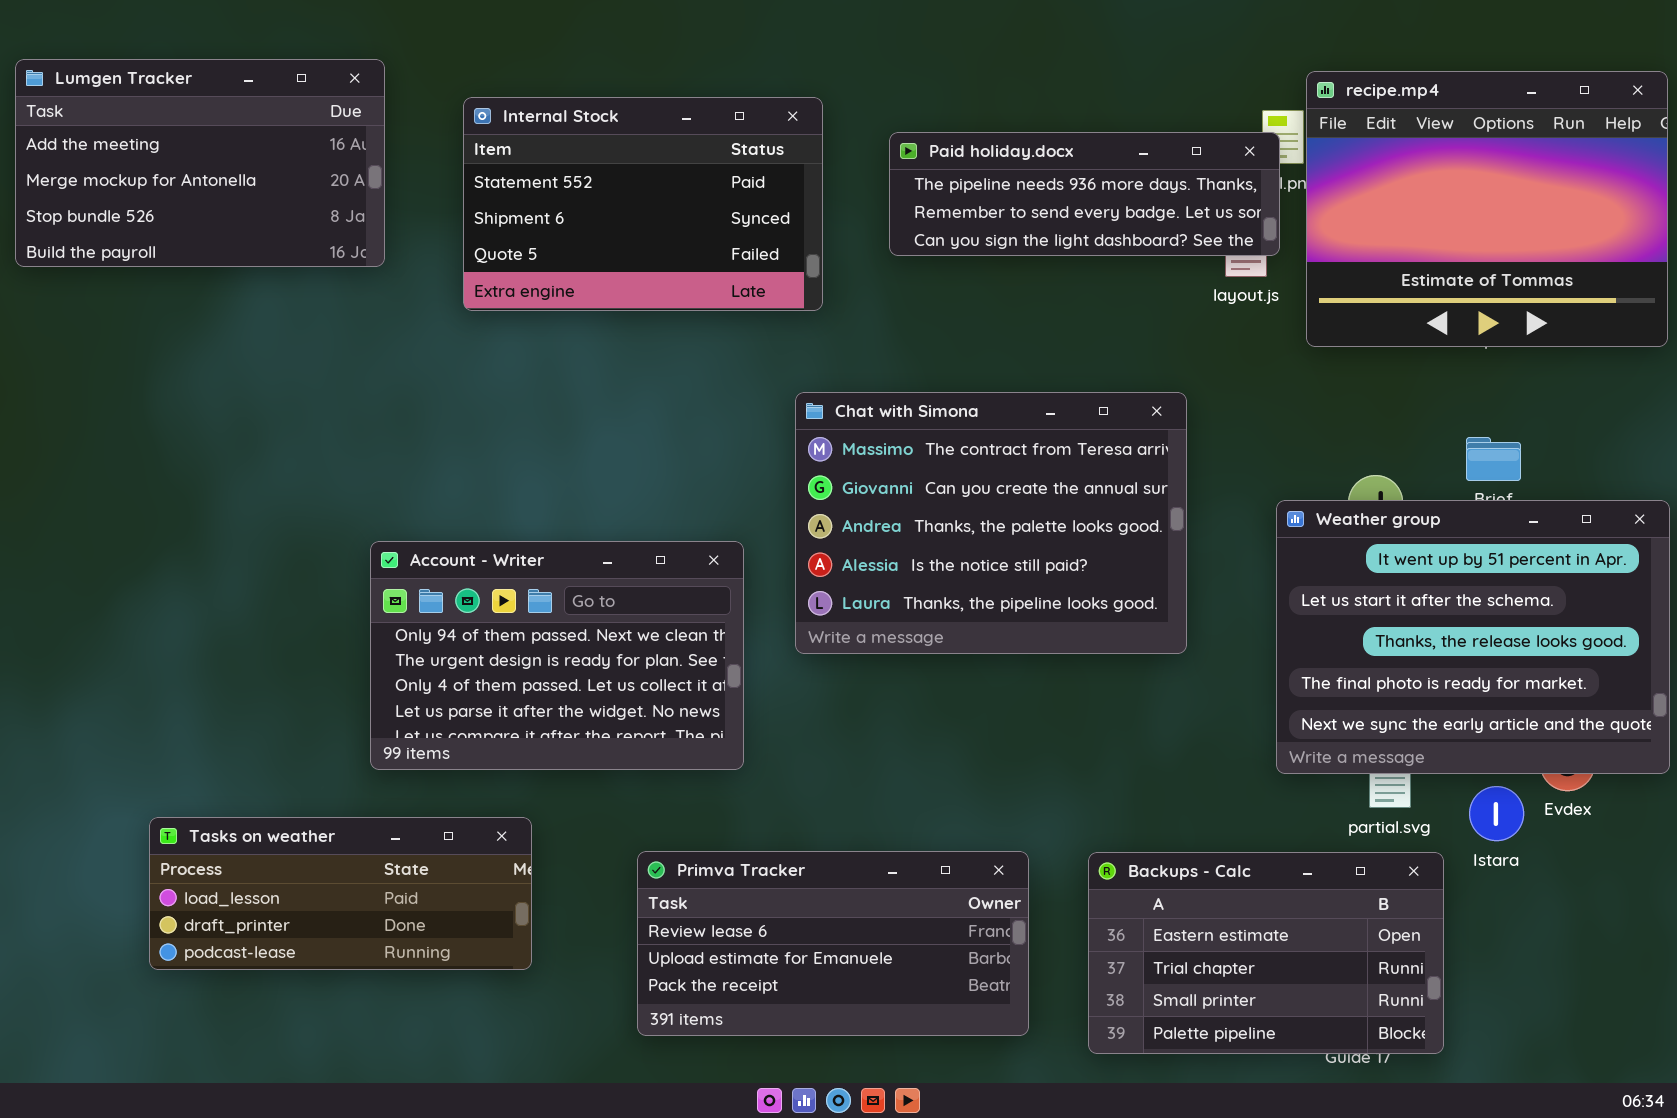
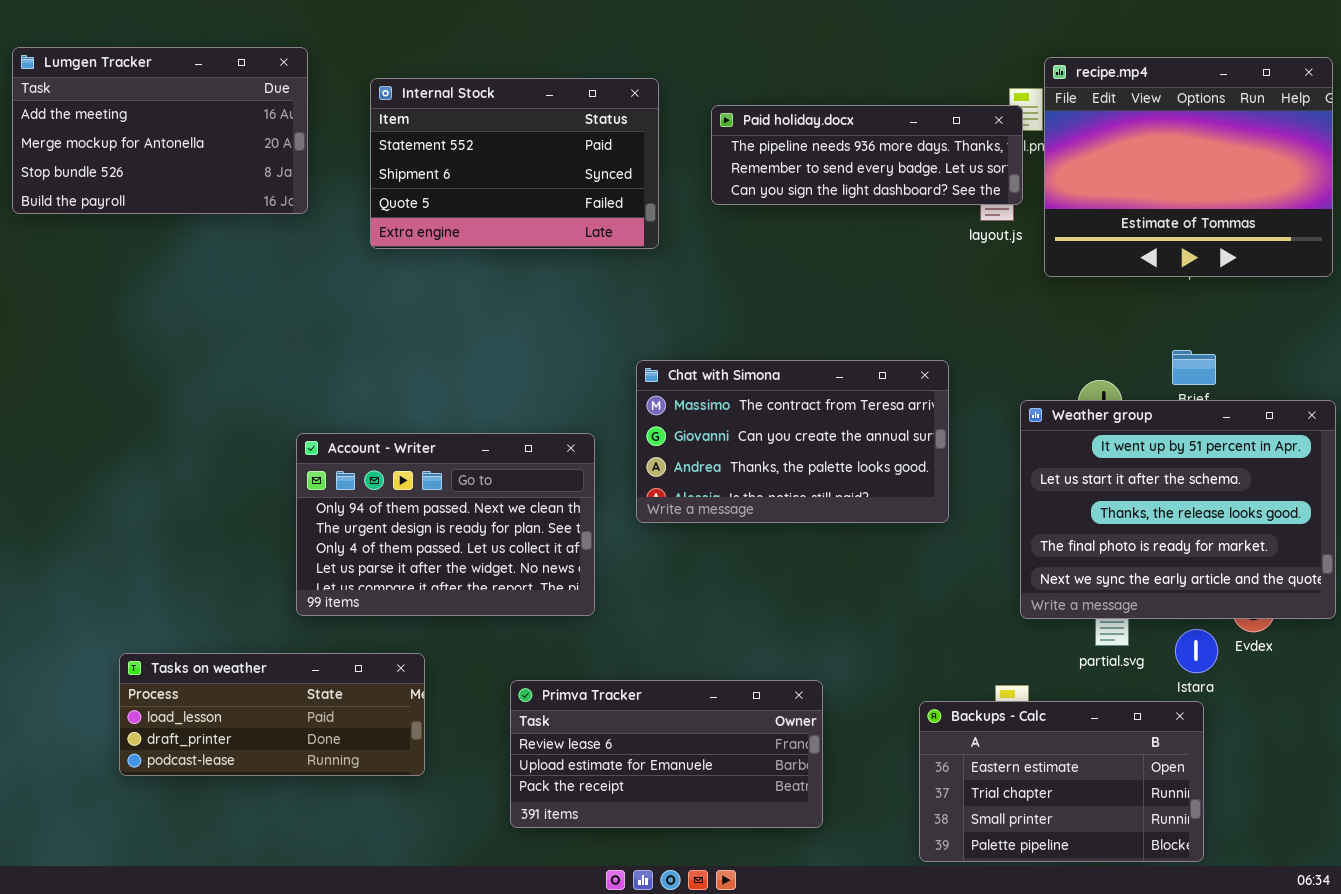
Chat with Simona: [795,392,1187,654] -> [636,360,949,523], resized
Backups - Calc: [1088,852,1444,1054] -> [919,701,1204,862], moved

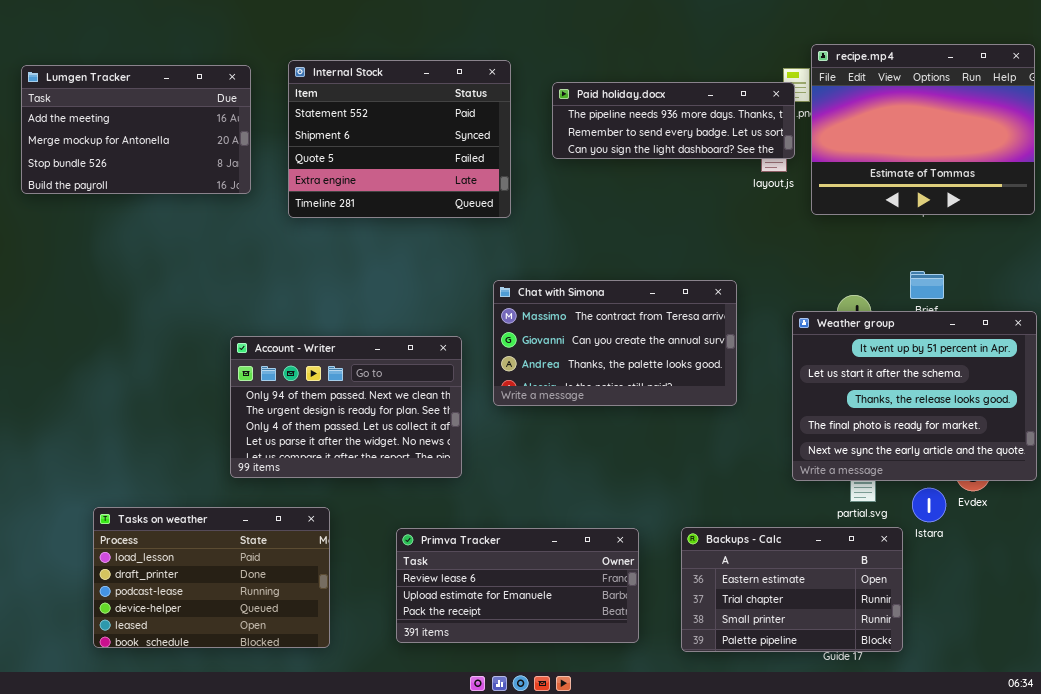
Lumgen Tracker: [12,47,308,214] -> [21,65,251,194], moved
Internal Stock: [370,78,659,249] -> [288,60,511,218], resized
Tasks on weather: [119,653,425,776] -> [93,507,330,648], resized
Backups - Calc: [919,701,1204,862] -> [681,527,903,652], moved

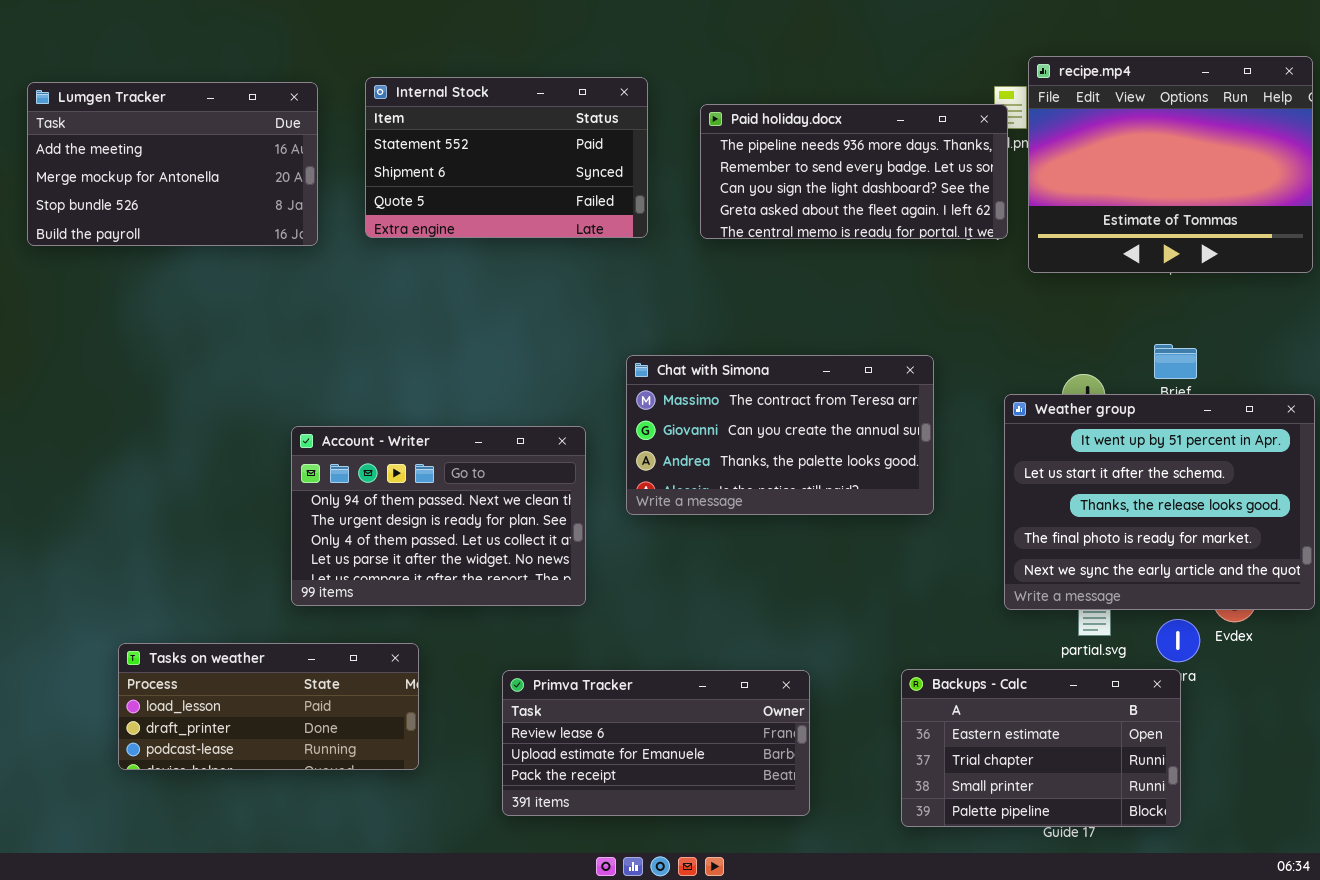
Internal Stock: [288,60,511,218] -> [365,77,648,238], resized
Paid holiday.docx: [552,82,795,159] -> [700,104,1008,239], resized
Tasks on weather: [93,507,330,648] -> [118,643,419,770], resized
Backups - Calc: [681,527,903,652] -> [901,669,1181,827], moved

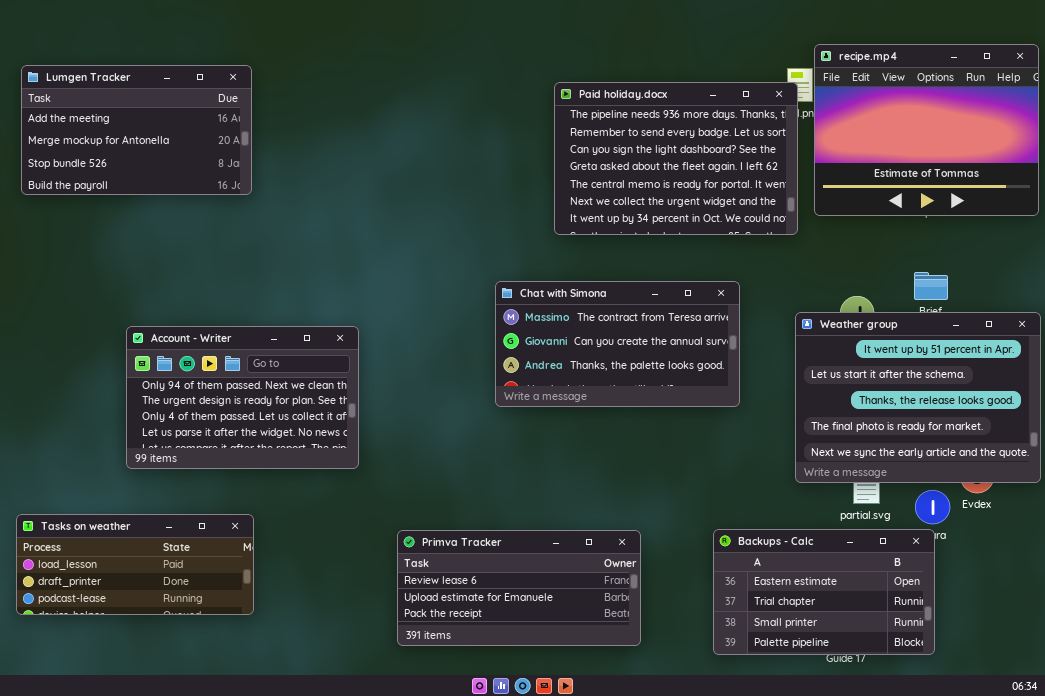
Internal Stock: [365,77,648,238] -> none, closed
Paid holiday.docx: [700,104,1008,239] -> [554,82,798,235], resized
Account - Writer: [291,426,586,606] -> [126,326,359,469], moved
Tasks on weather: [118,643,419,770] -> [16,514,254,615], moved

